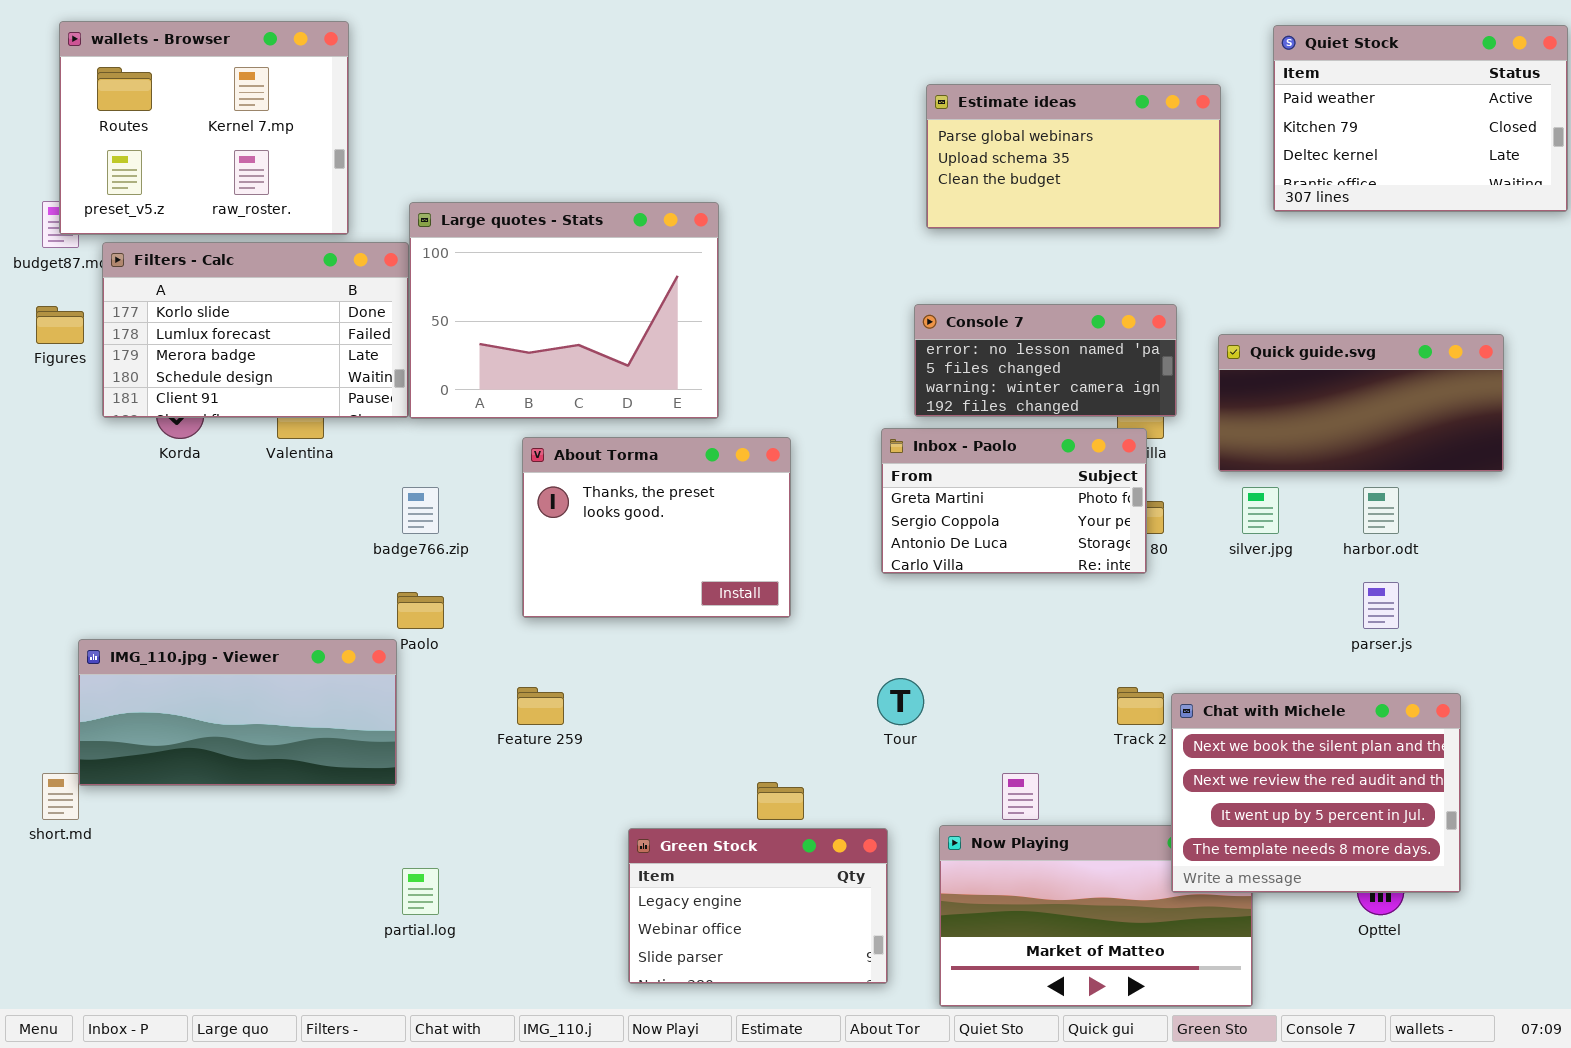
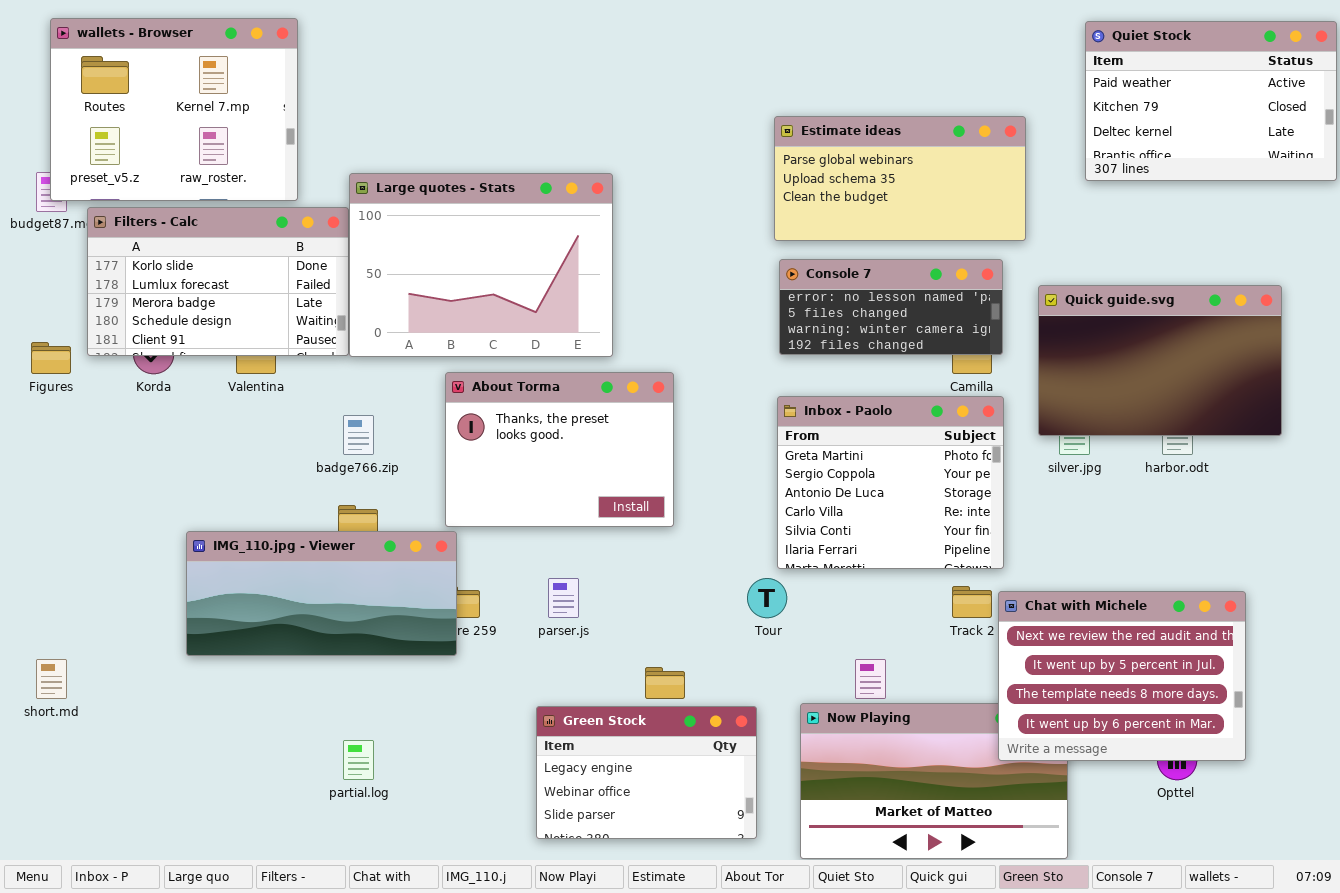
Estimate ideas: [926,84,1221,229] -> [774,116,1026,241], moved
Figures: [36,306,84,344] -> [31,342,71,374], moved
Quick guide.svg: [1218,334,1504,472] -> [1038,285,1282,436], resized
Inbox - Paolo: [881,428,1147,574] -> [777,396,1004,569], moved, resized
parser.js: [1363,582,1399,629] -> [548,578,579,618], moved
IMG_110.jpg - Viewer: [78,639,397,786] -> [186,531,457,656], moved
Chat with Michele: [1171,693,1461,893] -> [998,591,1246,761], scrolled down 1 row

